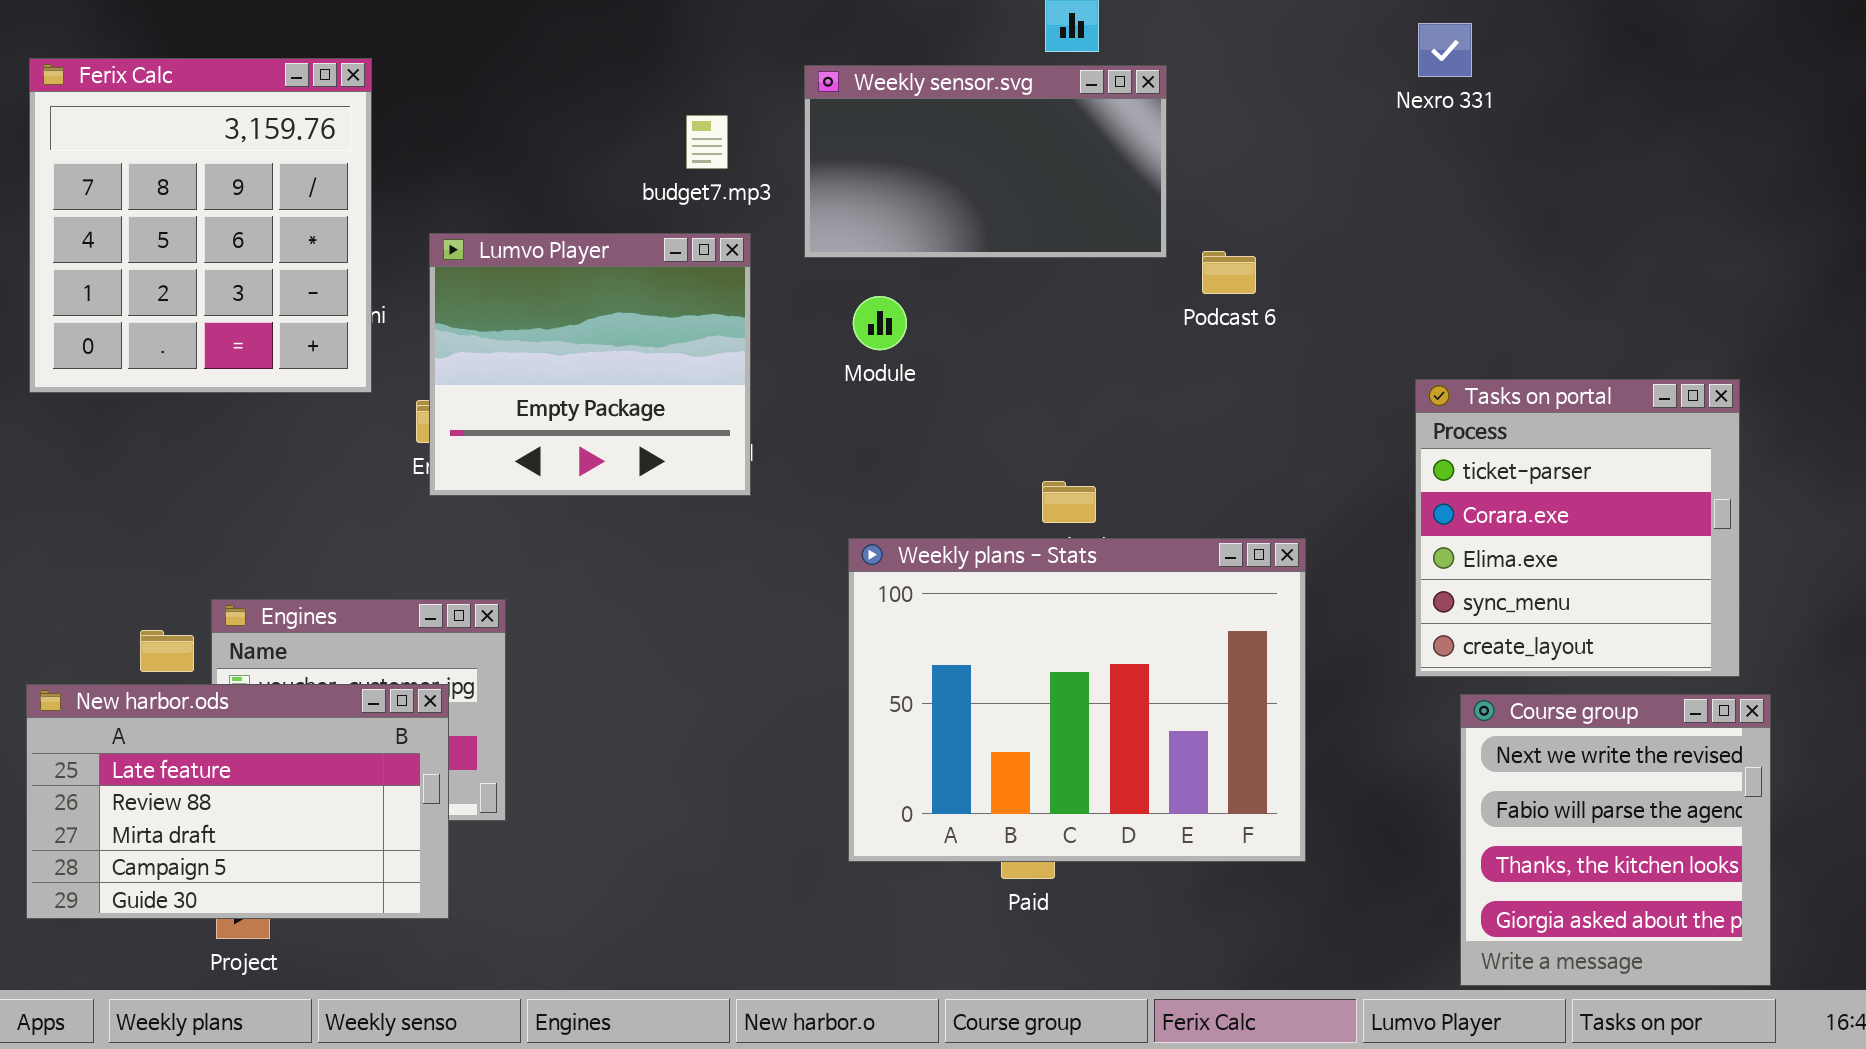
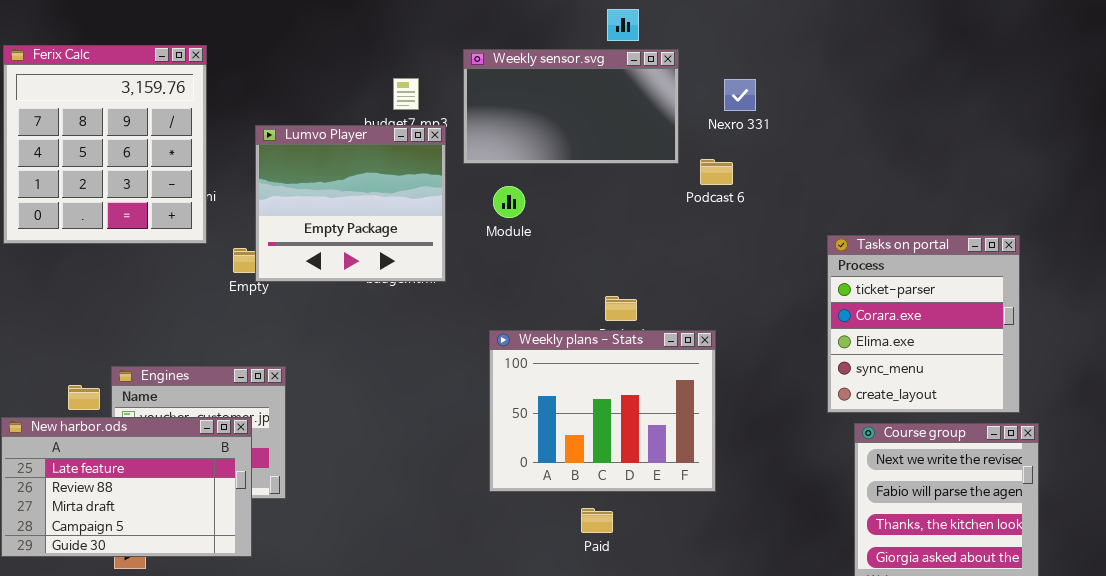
Nexro 331: [1418,23,1472,77] -> [724,79,756,111], moved
Lumvo Player: [429,233,751,496] -> [255,125,446,282], moved
Weekly plans - Stats: [848,538,1306,862] -> [489,330,716,492], resized

